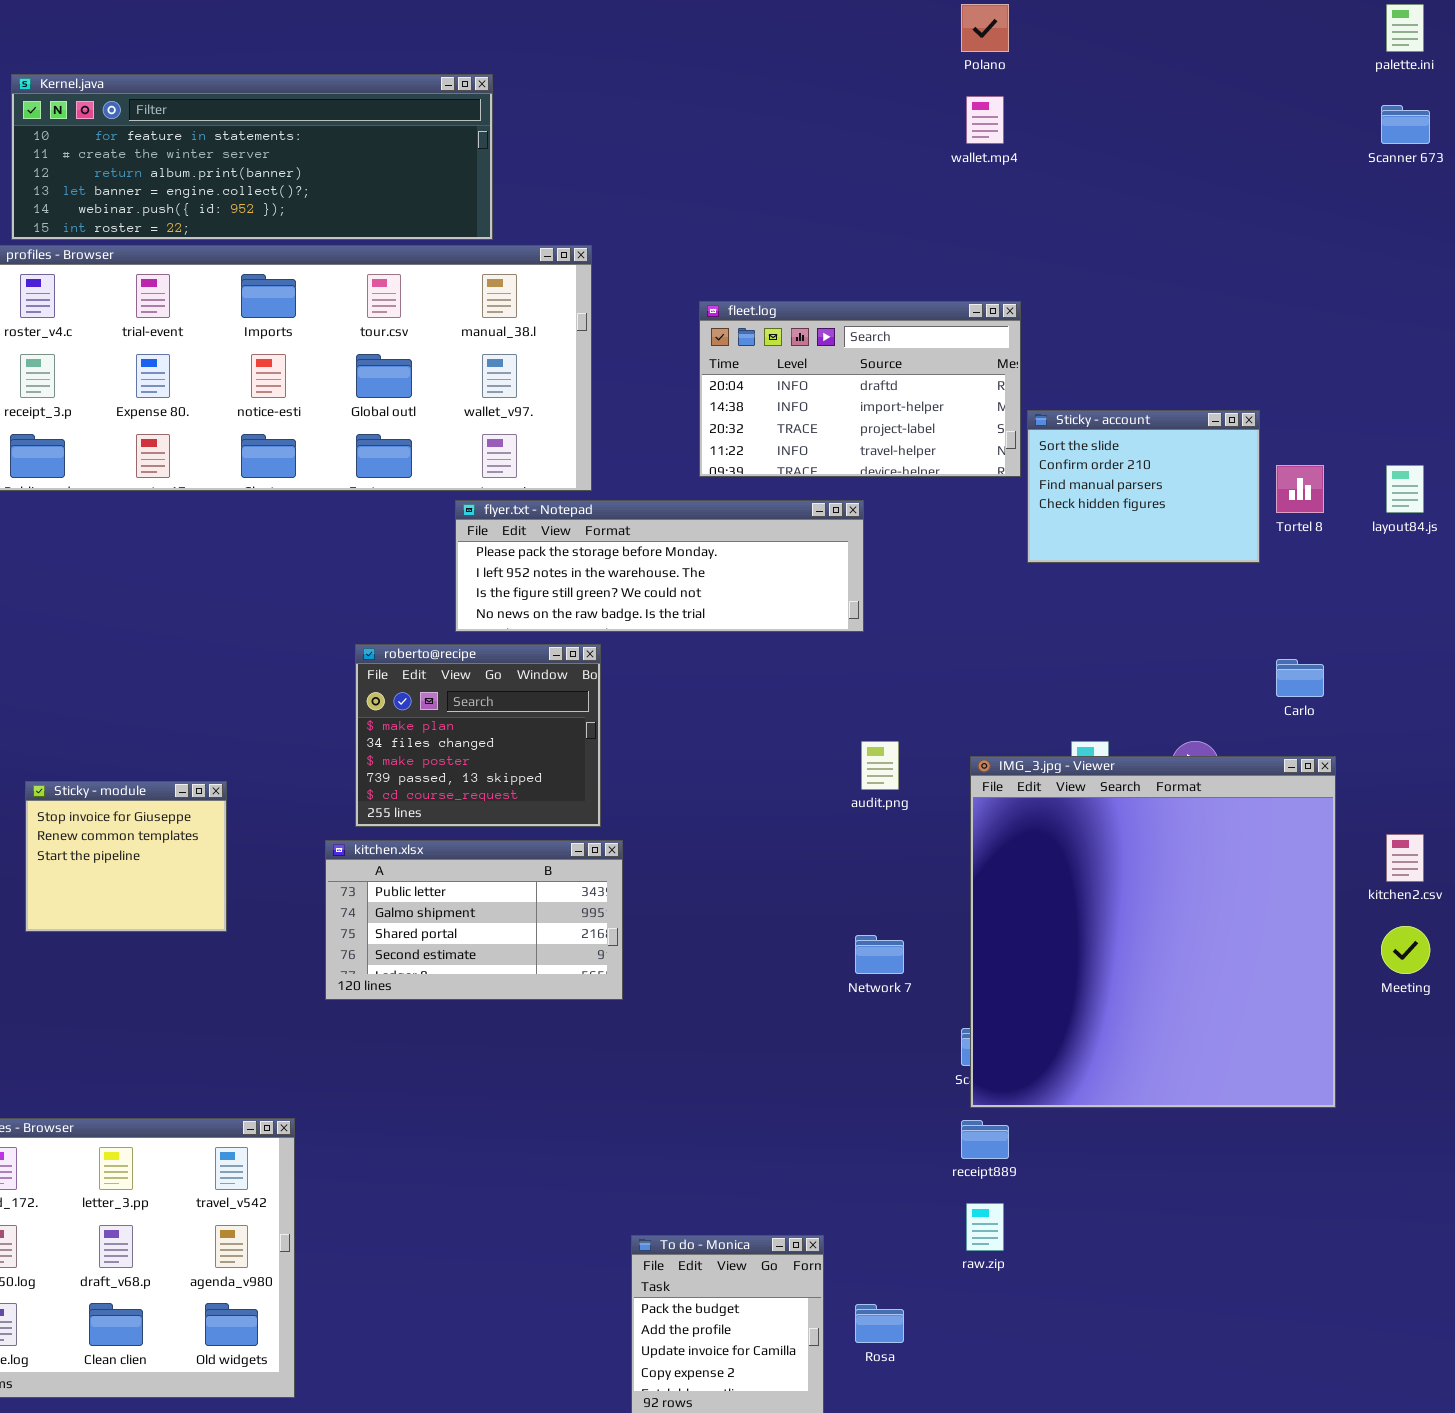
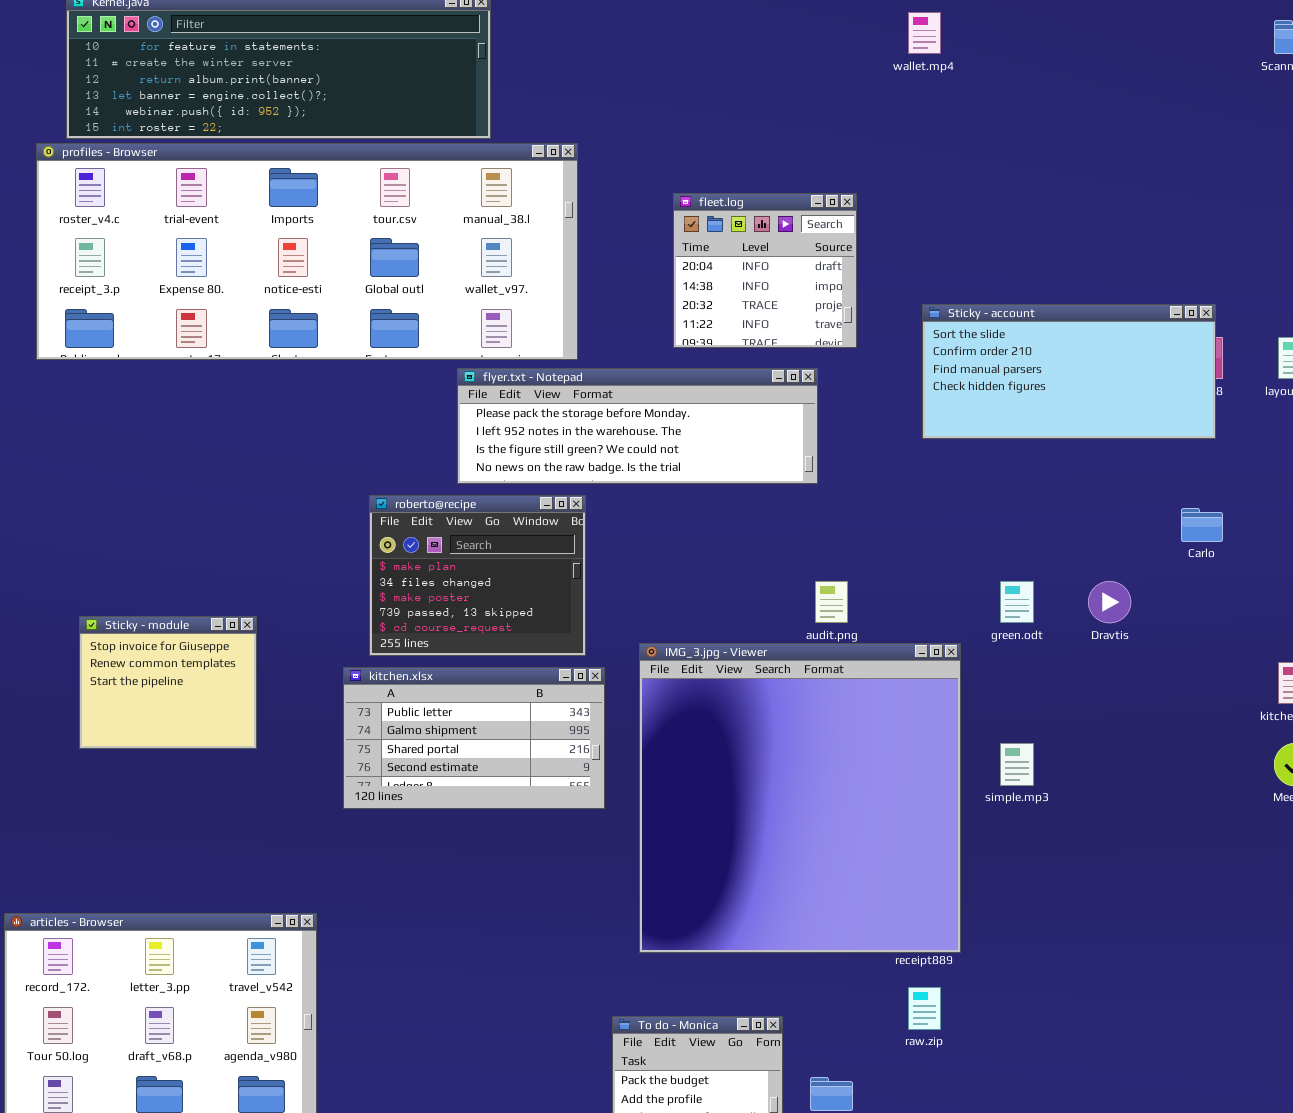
fleet.log: [699,301,1021,477] -> [673,193,857,348], resized
Sticky - account: [1027,410,1260,563] -> [922,304,1216,439], moved, resized
IMG_3.jpg - Viewer: [970,756,1336,1108] -> [639,643,961,953], moved

